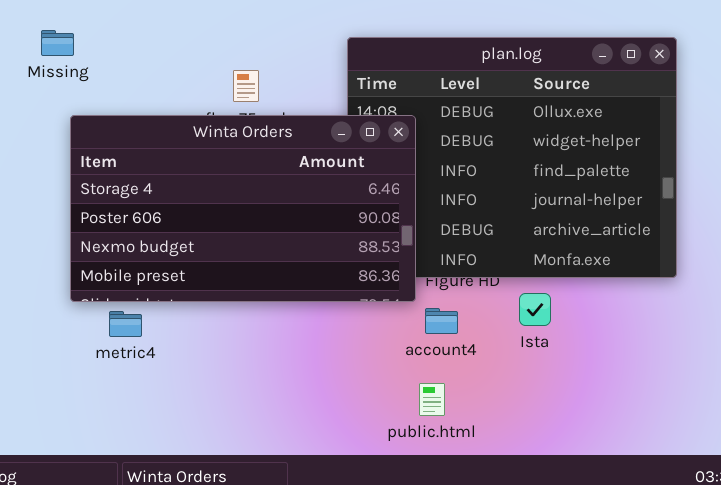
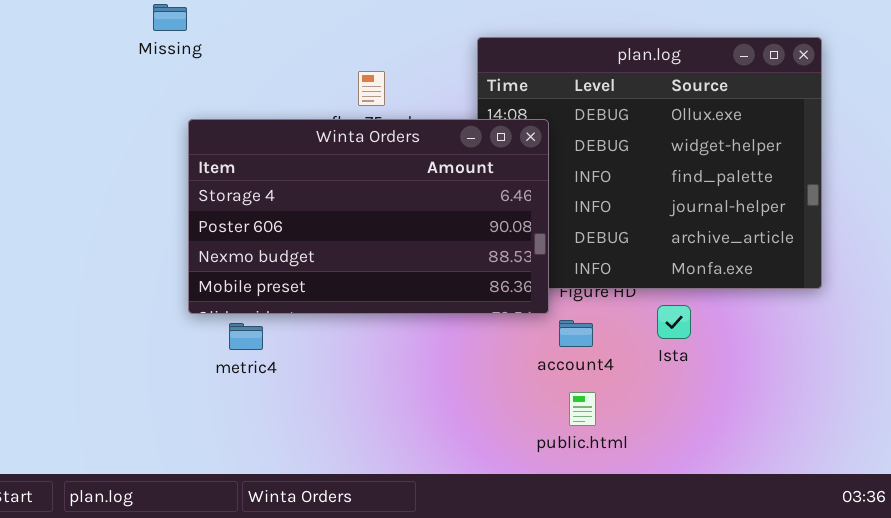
Missing: [41,30,74,56] -> [153,4,187,31], moved
public.html: [419,383,445,416] -> [569,392,596,426], moved

